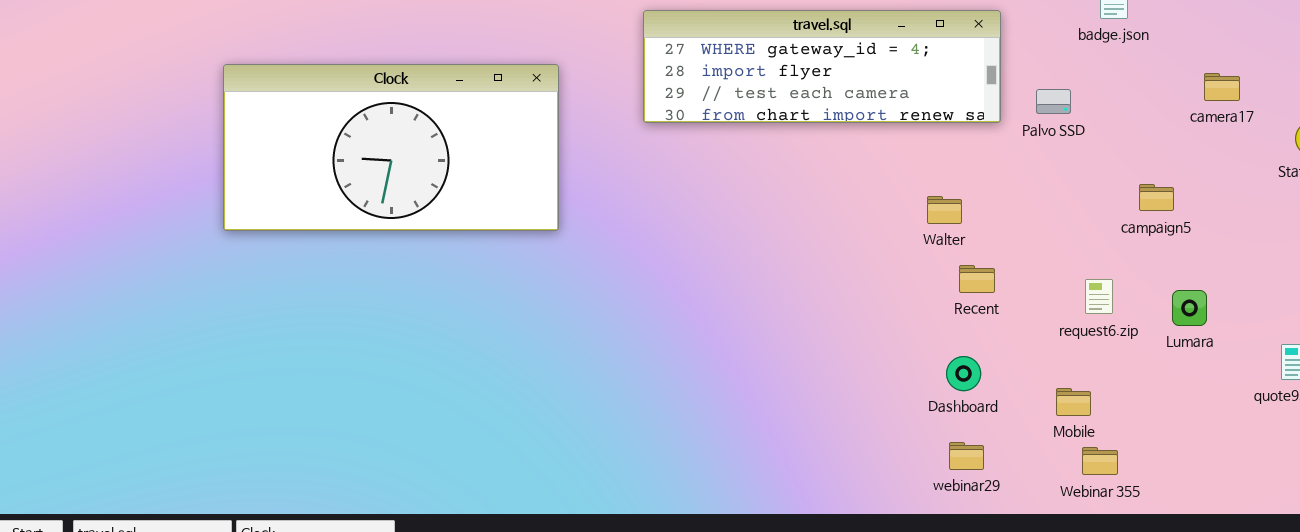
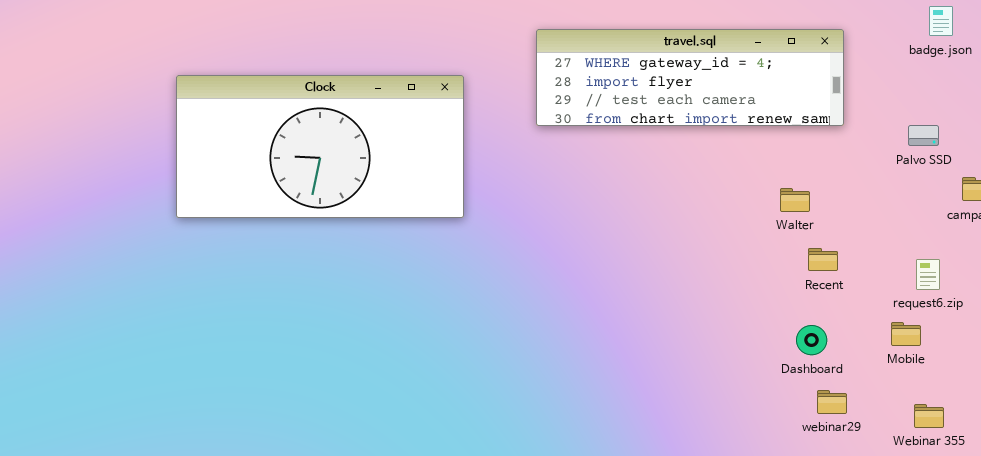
Palvo SSD: [1036,89,1071,114] -> [908,125,939,146], moved
Mobile: [1056,388,1091,416] -> [891,322,921,346], moved
webinar29: [949,442,984,470] -> [817,390,847,414], moved

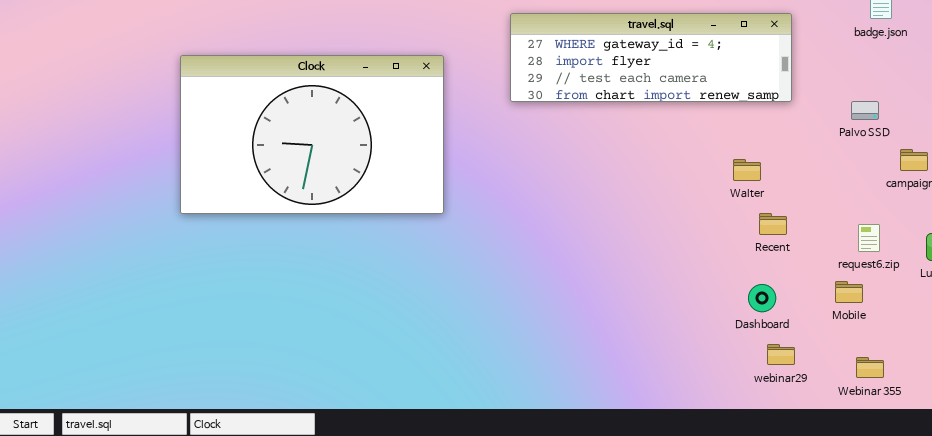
Clock: [176,75,464,218] -> [180,55,444,214], resized

